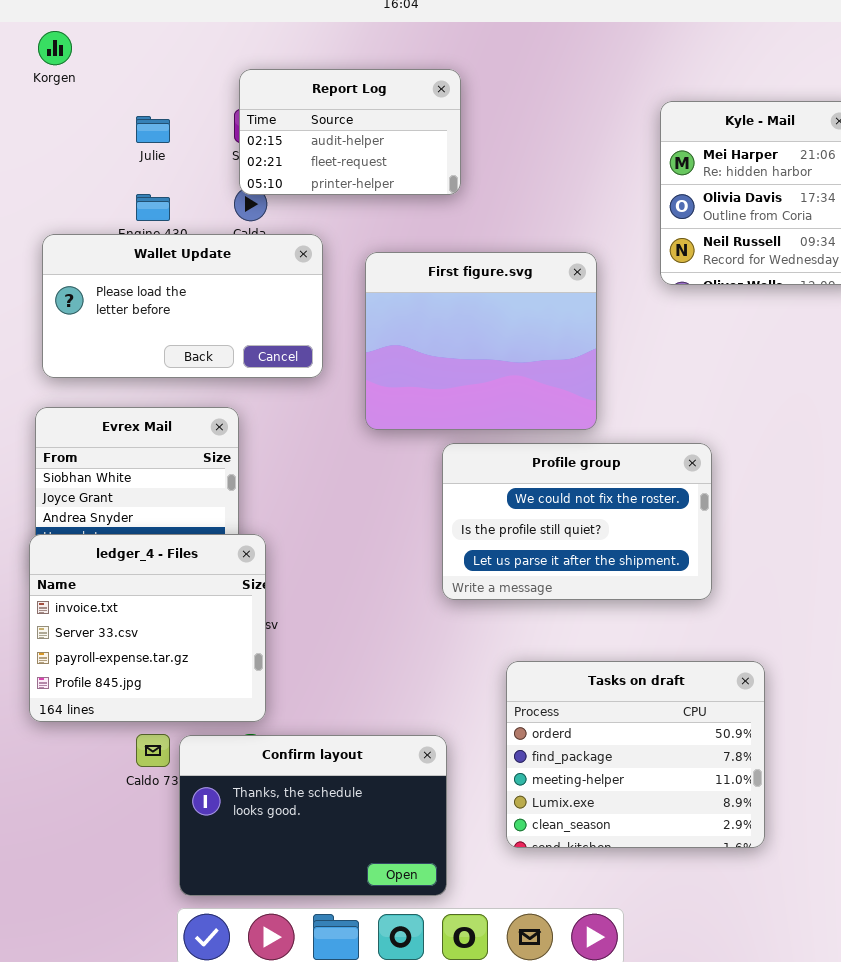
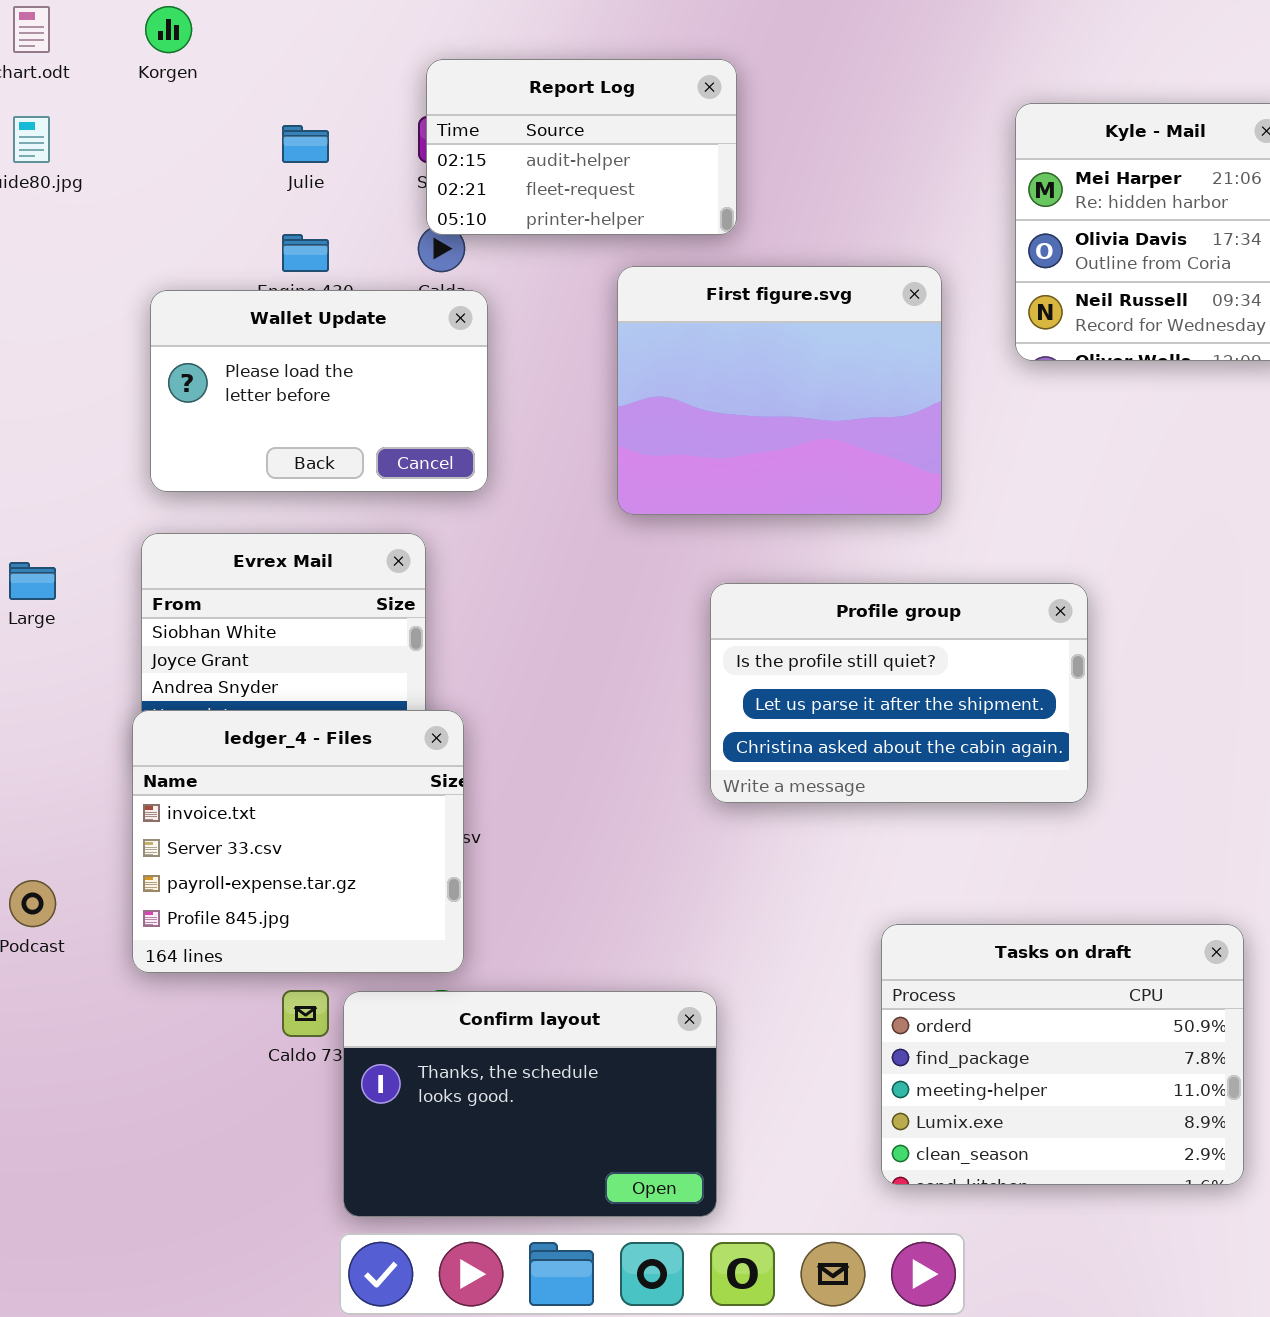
Wallet Update: [42,234,323,378] -> [150,290,488,492], resized
First figure.svg: [365,252,597,430] -> [617,266,942,515], moved
Profile group: [442,443,712,600] -> [710,583,1088,803], scrolled down 1 row
Tasks on draft: [506,661,765,848] -> [881,924,1244,1185], moved

